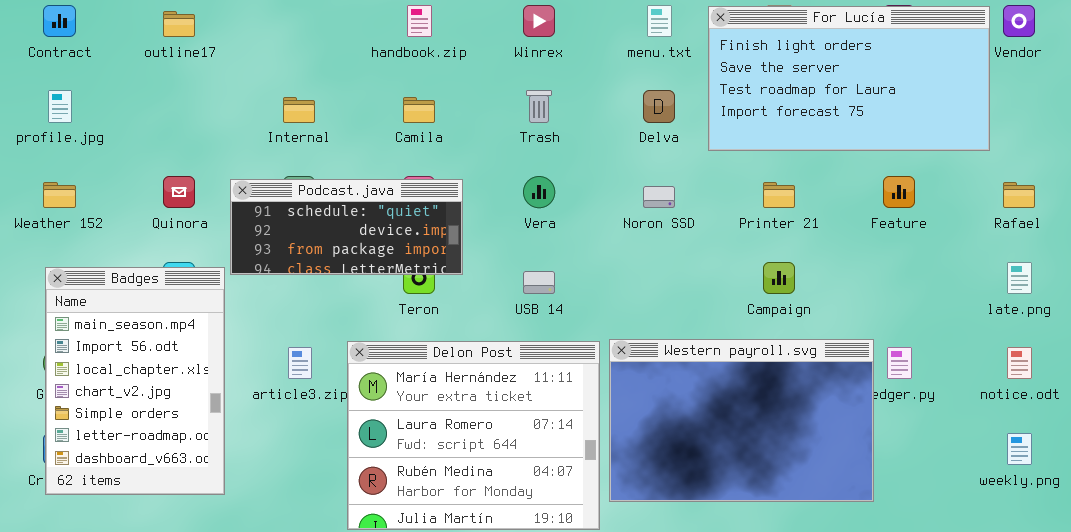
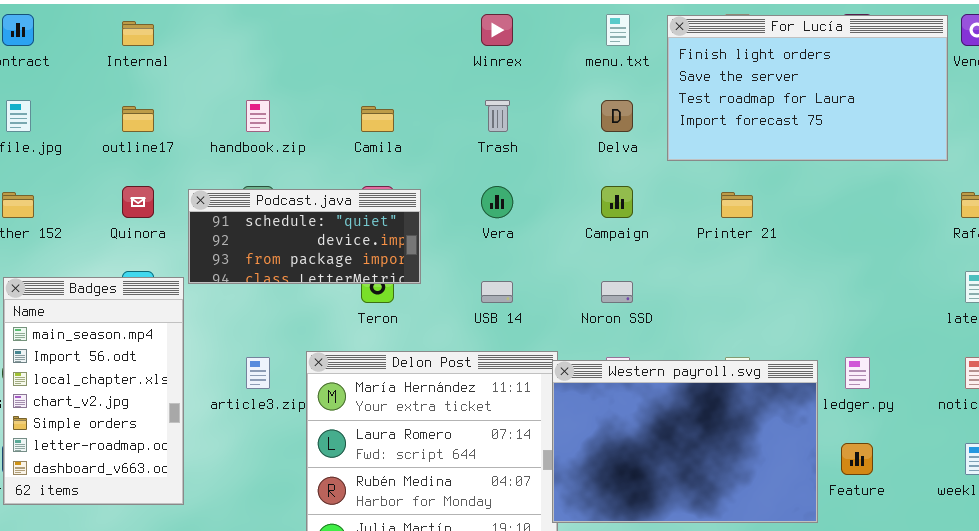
handbook.zip: [407,5,432,37] -> [246,100,270,132], moved
outline17: [163,11,195,37] -> [122,106,154,132], moved
Internal: [283,97,315,123] -> [122,21,154,46], moved
Feature: [883,176,915,208] -> [841,443,873,475], moved
Noron SSD: [643,186,675,208] -> [601,281,633,303], moved
Campaign: [763,262,795,294] -> [601,186,633,218], moved
Western payroll.svg: [609,339,874,502] -> [552,360,818,523], moved

